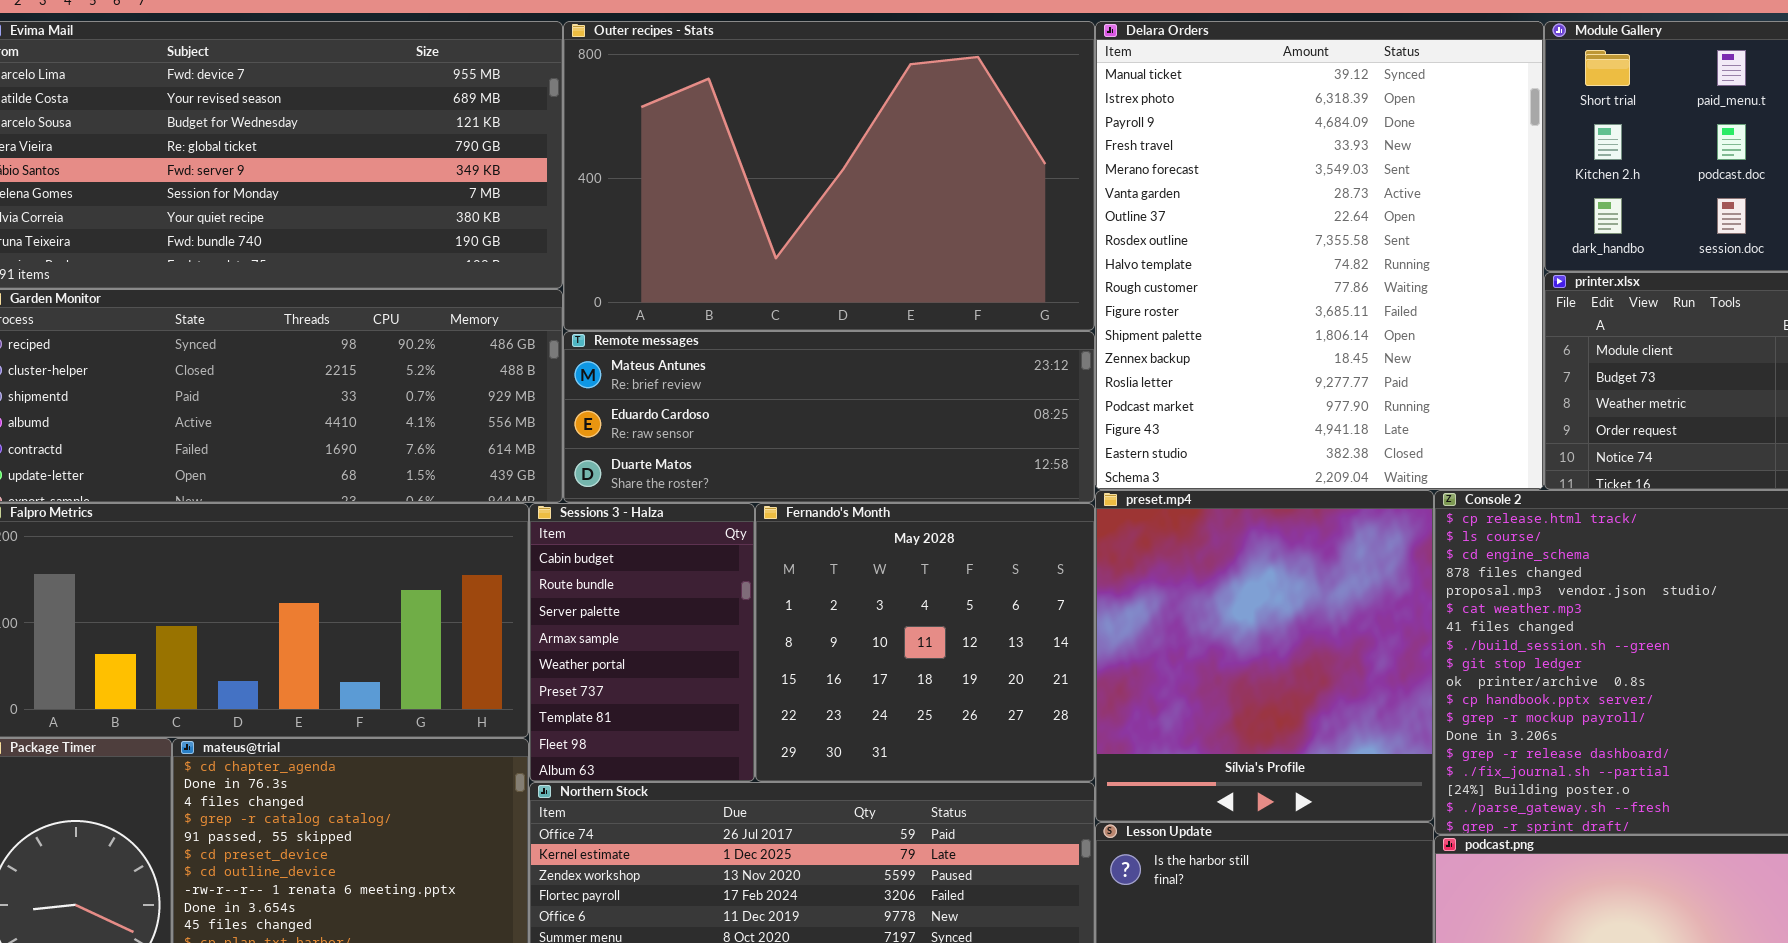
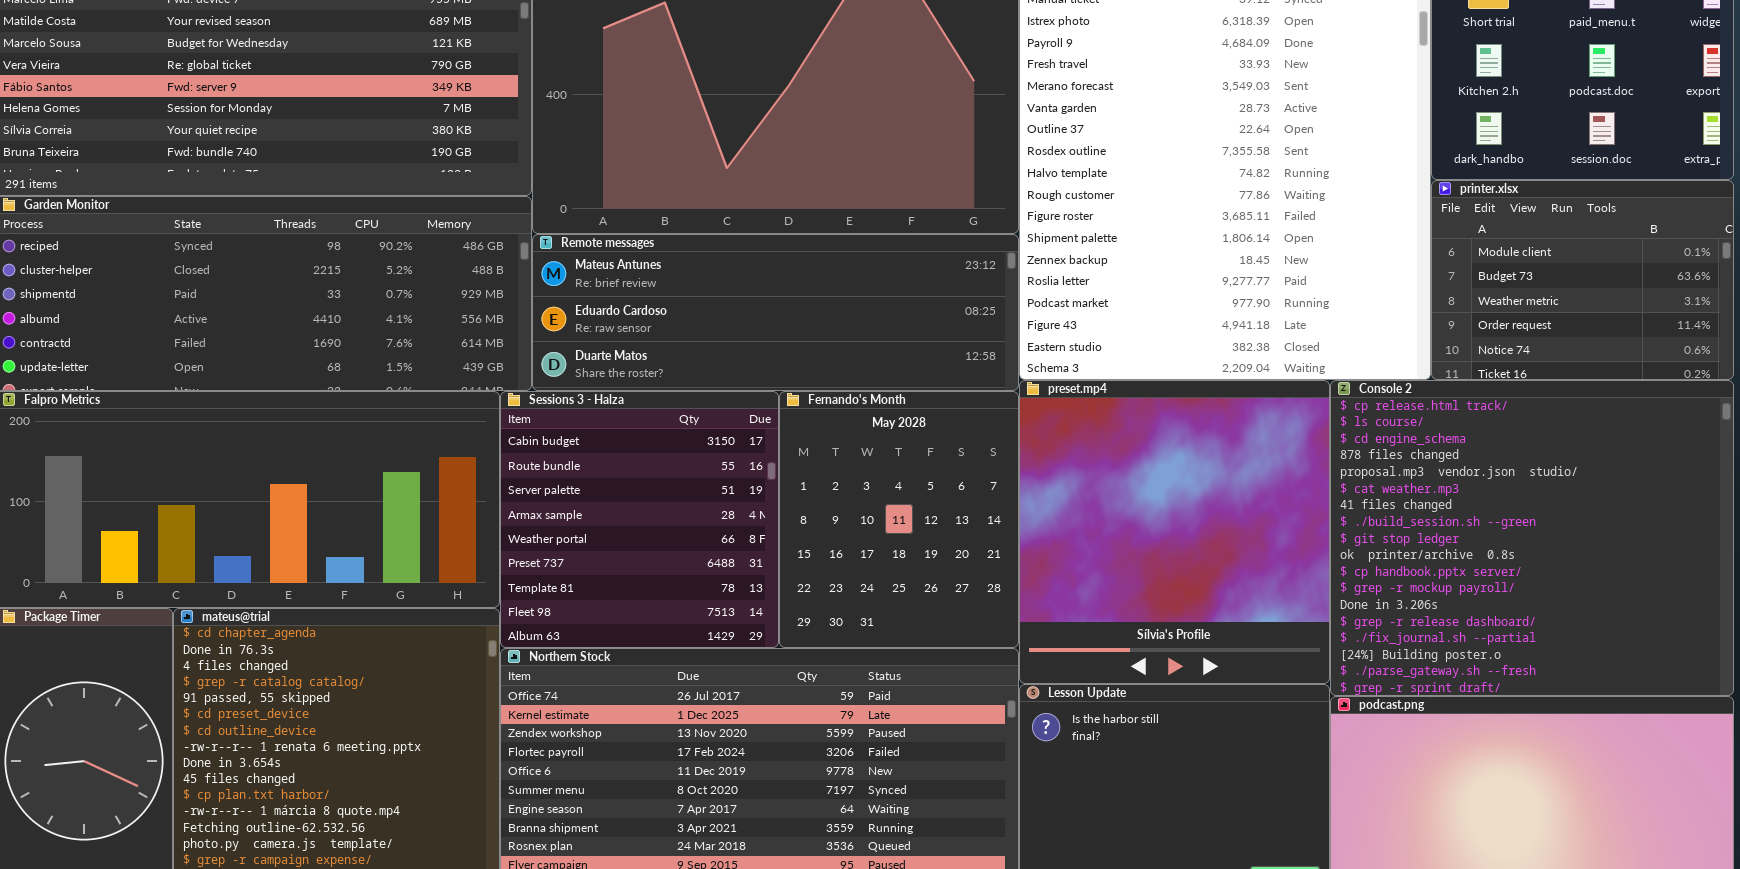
Sessions 3 - Halza: [529,503,755,782] -> [500,391,779,648], resized
Fernando's Month: [755,503,1095,782] -> [779,391,1019,648], resized

